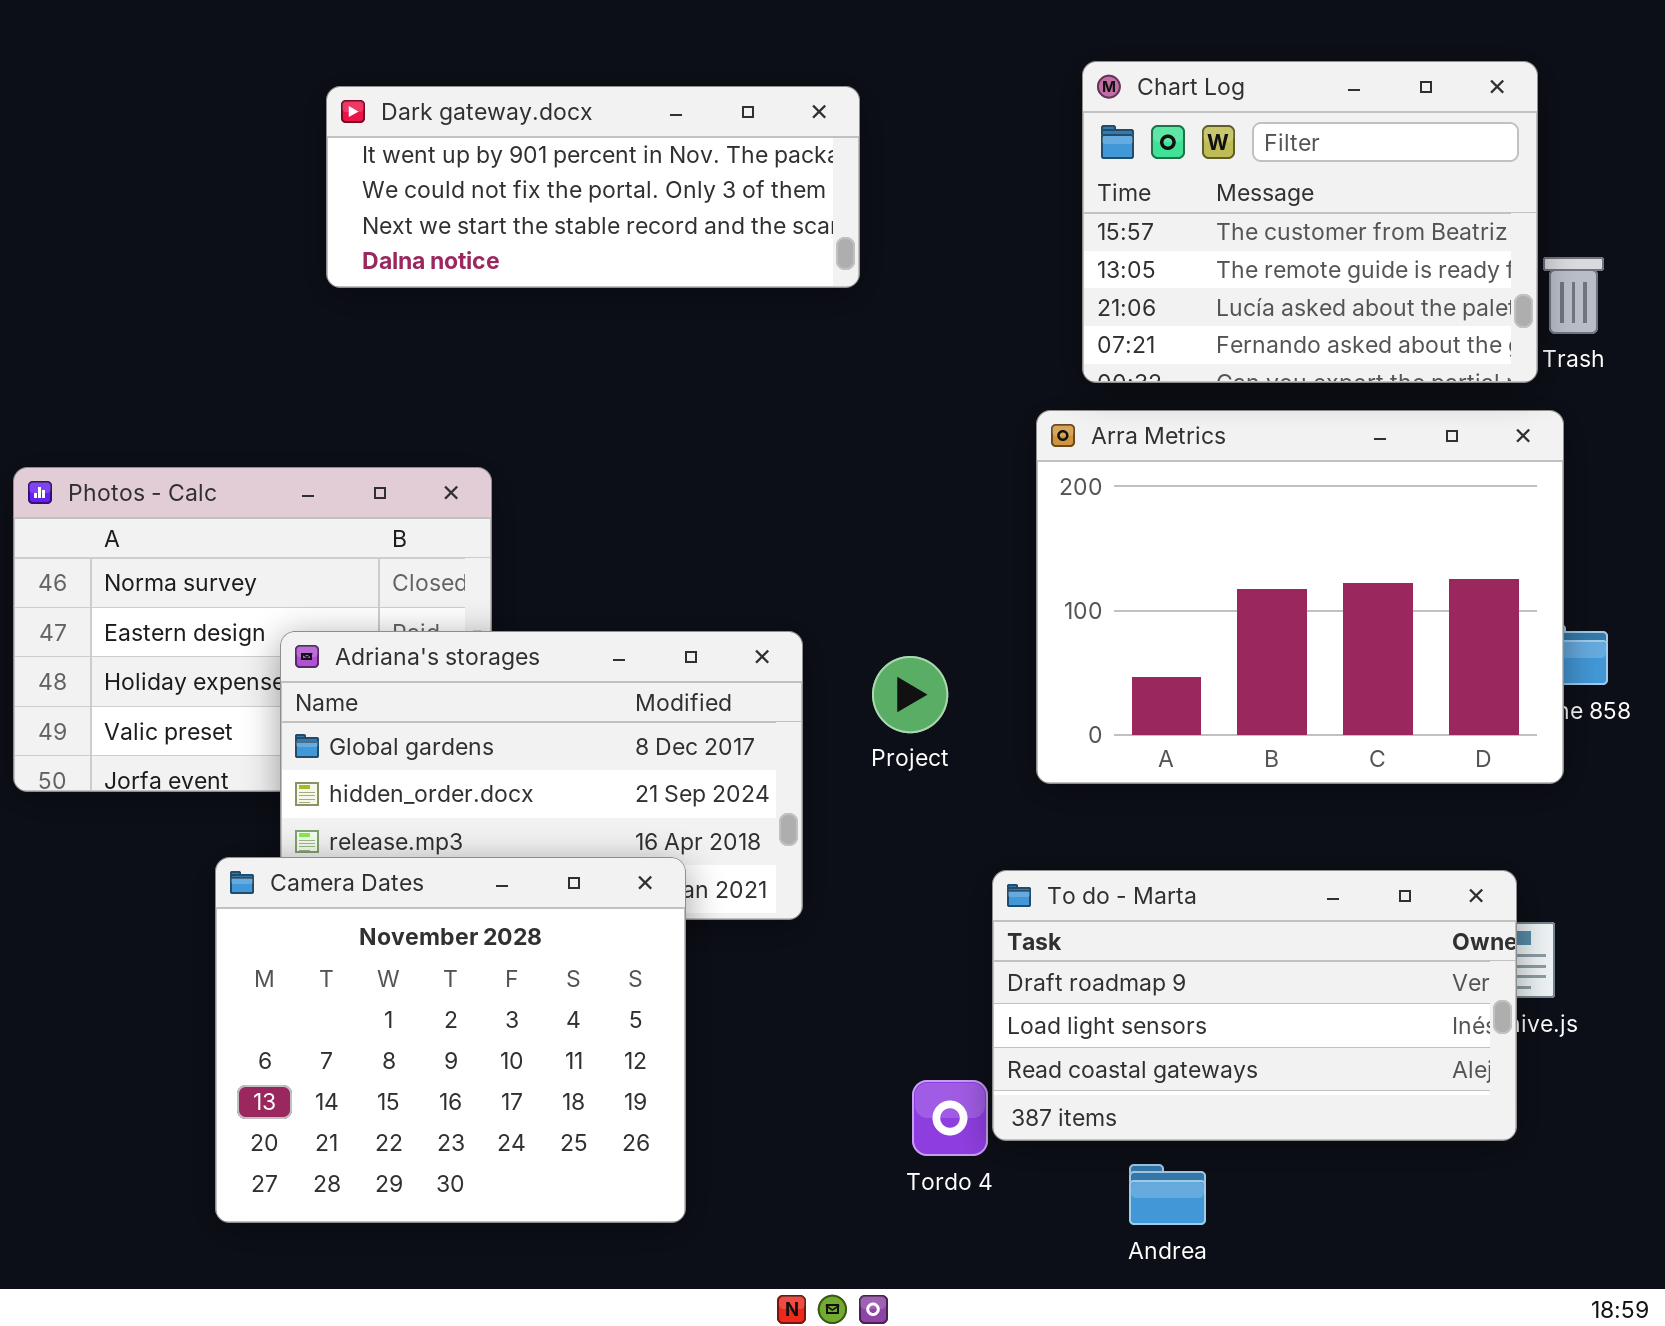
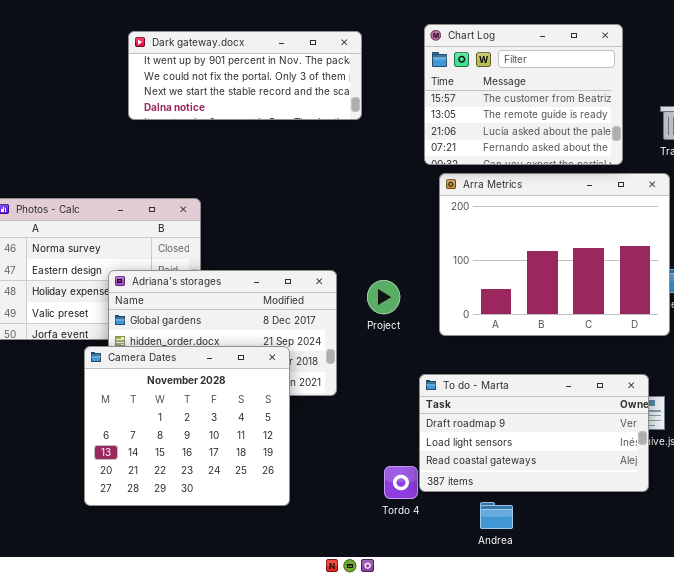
Chart Log: [1082,61,1538,383] -> [424,24,623,165], moved
Camera Dates: [215,857,686,1223] -> [84,346,290,506], moved

